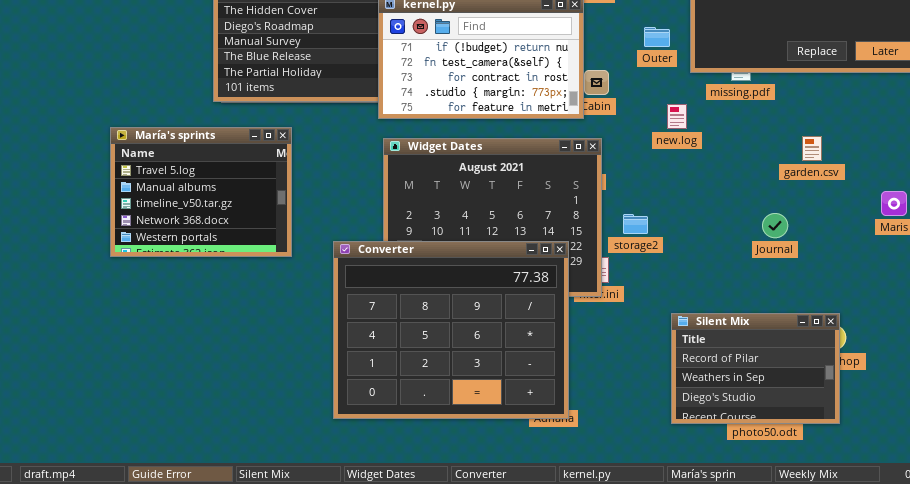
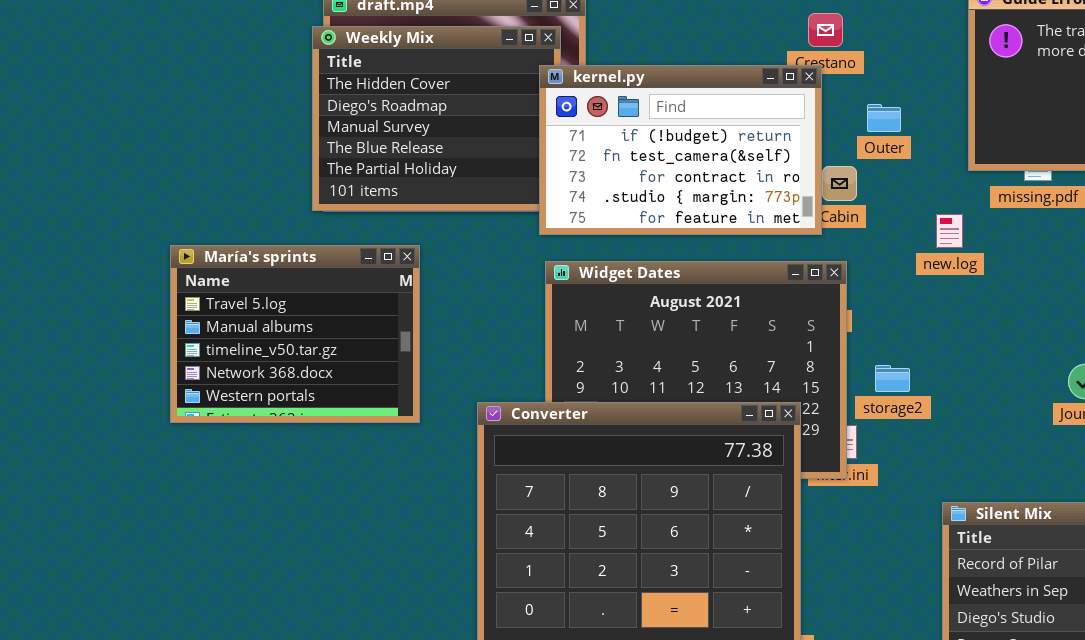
Outer: [644,27,670,47] -> [867,104,901,132], moved

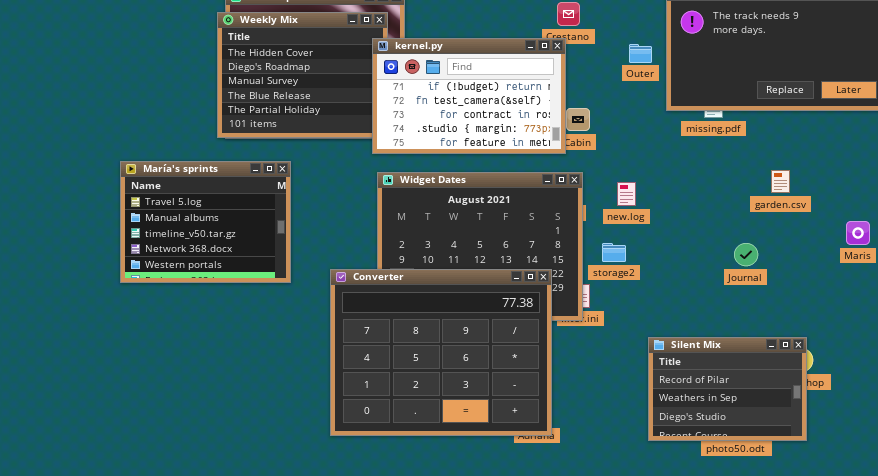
Outer: [867,104,901,132] -> [629,44,652,63], moved
new.log: [936,214,963,248] -> [617,182,636,206], moved

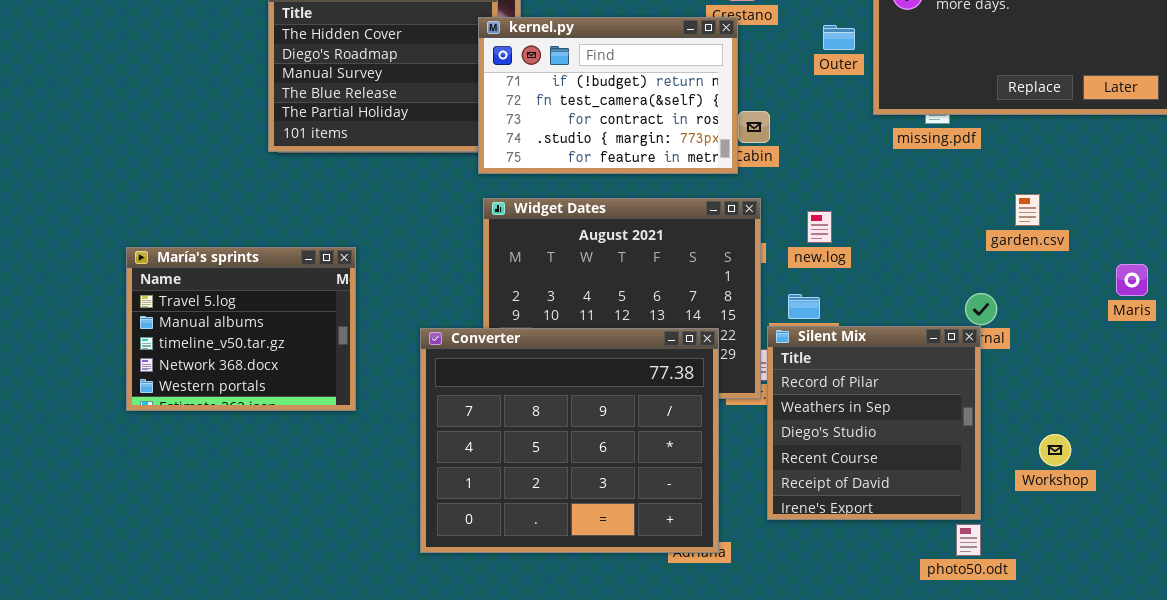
María's sprints: [120,161,291,283] -> [126,247,356,411], moved
Silent Mix: [648,337,807,441] -> [767,326,981,520], moved, resized

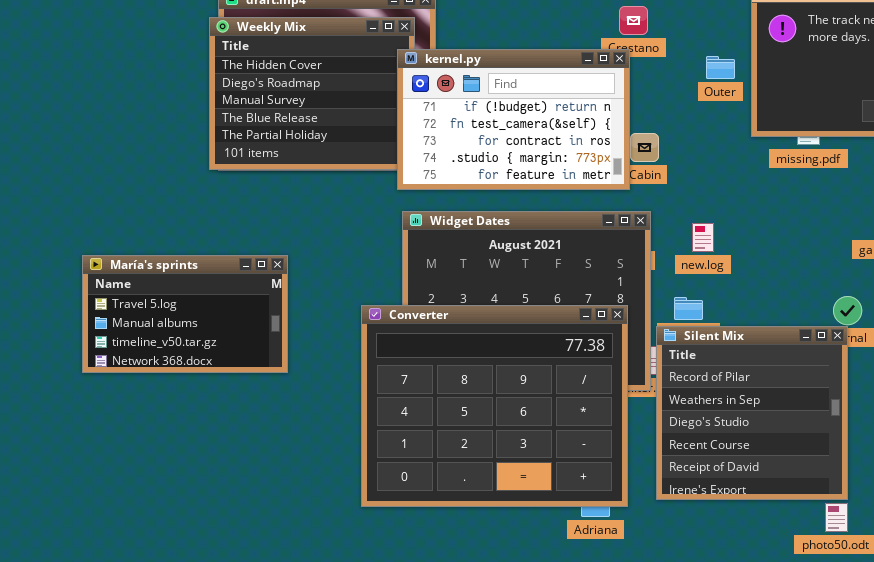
María's sprints: [126,247,356,411] -> [82,255,288,373], resized
Converter: [420,328,719,553] -> [361,305,628,507], moved

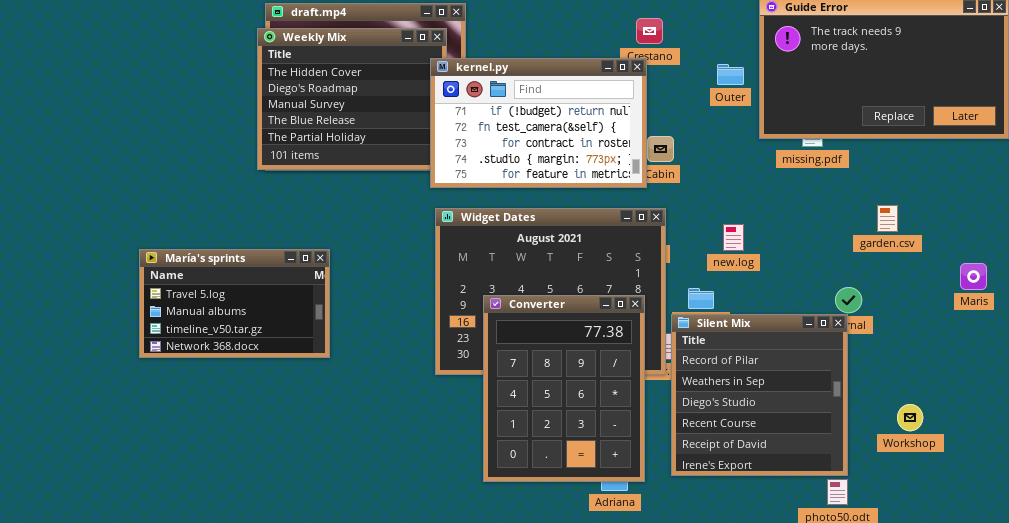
new.log: [692,223,714,252] -> [723,224,744,251], moved
Converter: [361,305,628,507] -> [483,295,645,482], resized

